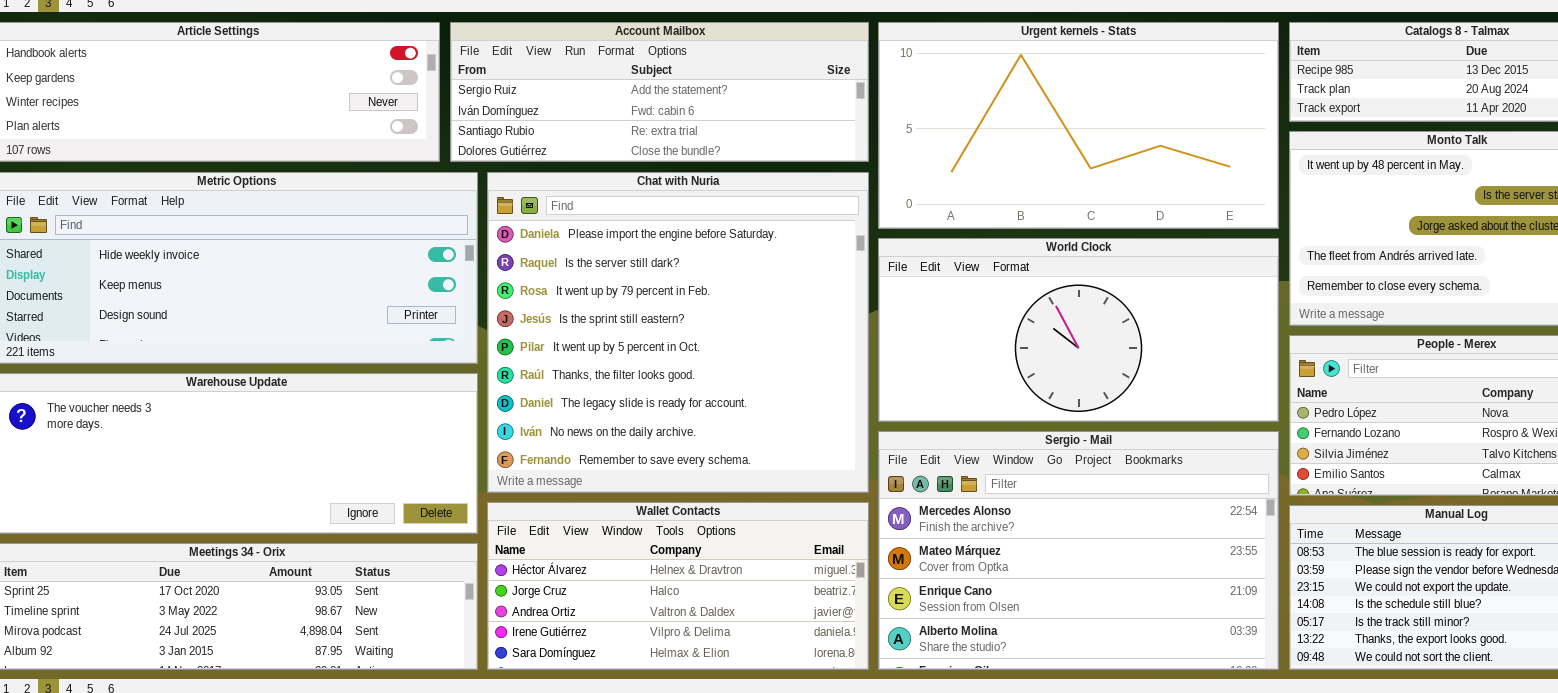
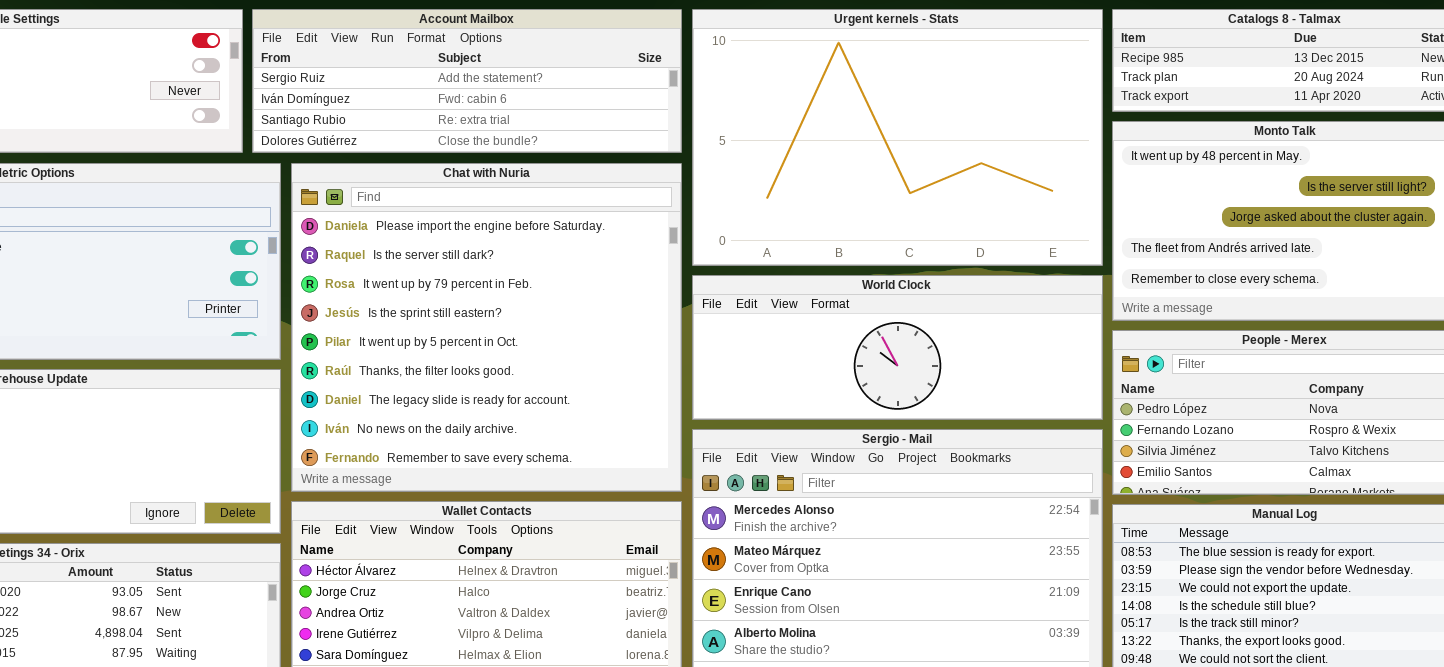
Urgent kernels - Stats: [878,22,1279,229] -> [692,9,1103,266], resized
World Clock: [878,238,1279,422] -> [692,275,1103,420], resized

